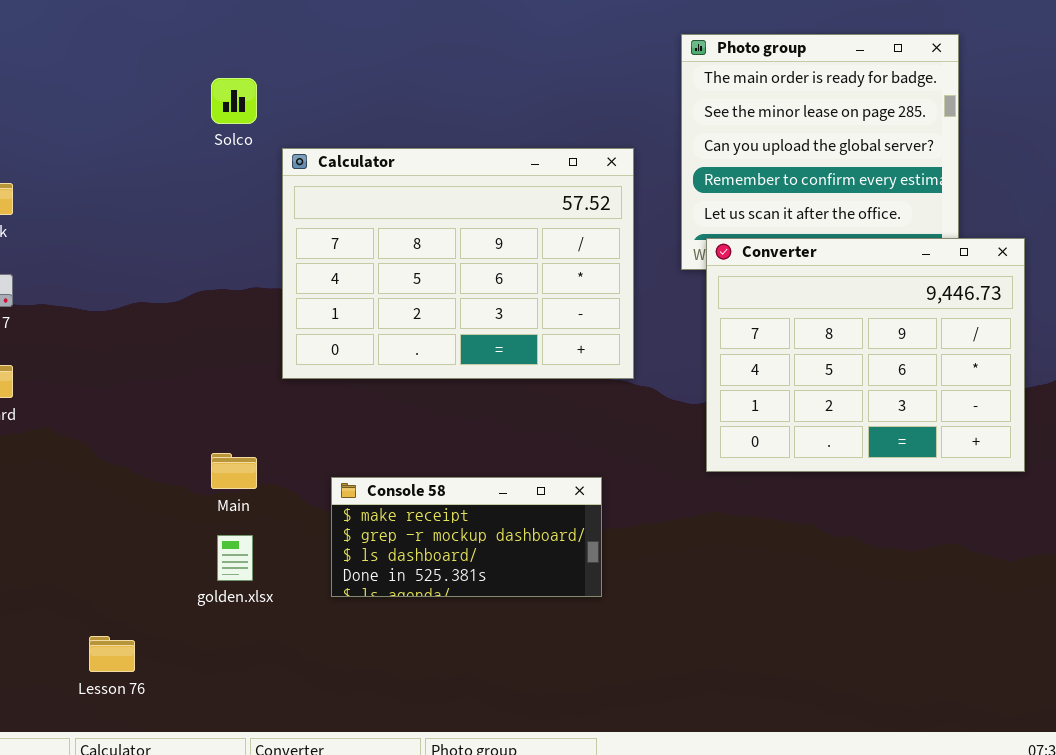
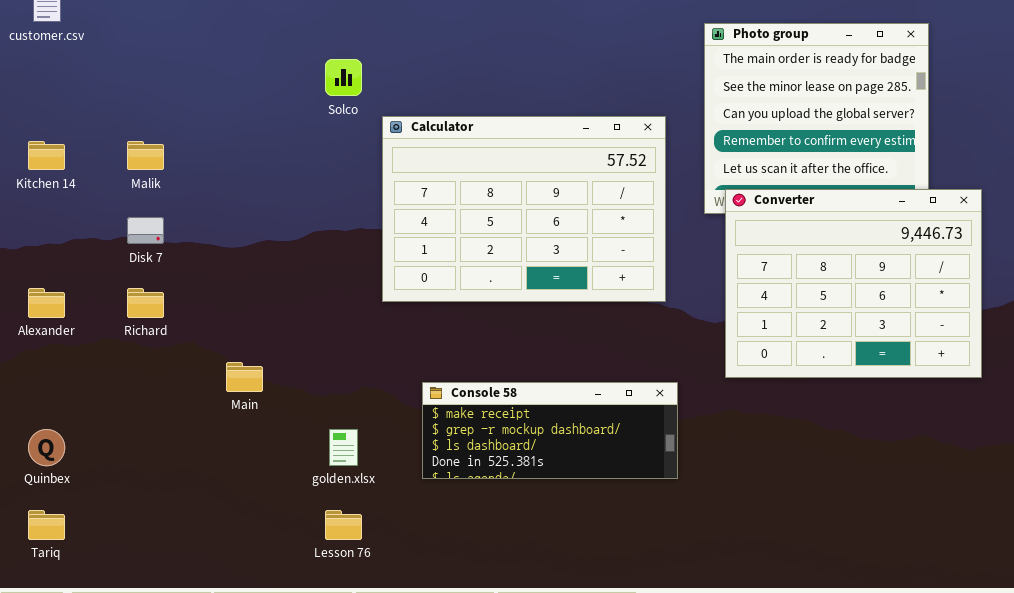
Main: [211,453,257,489] -> [226,362,263,392], moved
Console 58: [331,477,602,597] -> [422,382,678,479], resized
Lesson 76: [89,636,135,672] -> [325,510,362,540], moved

